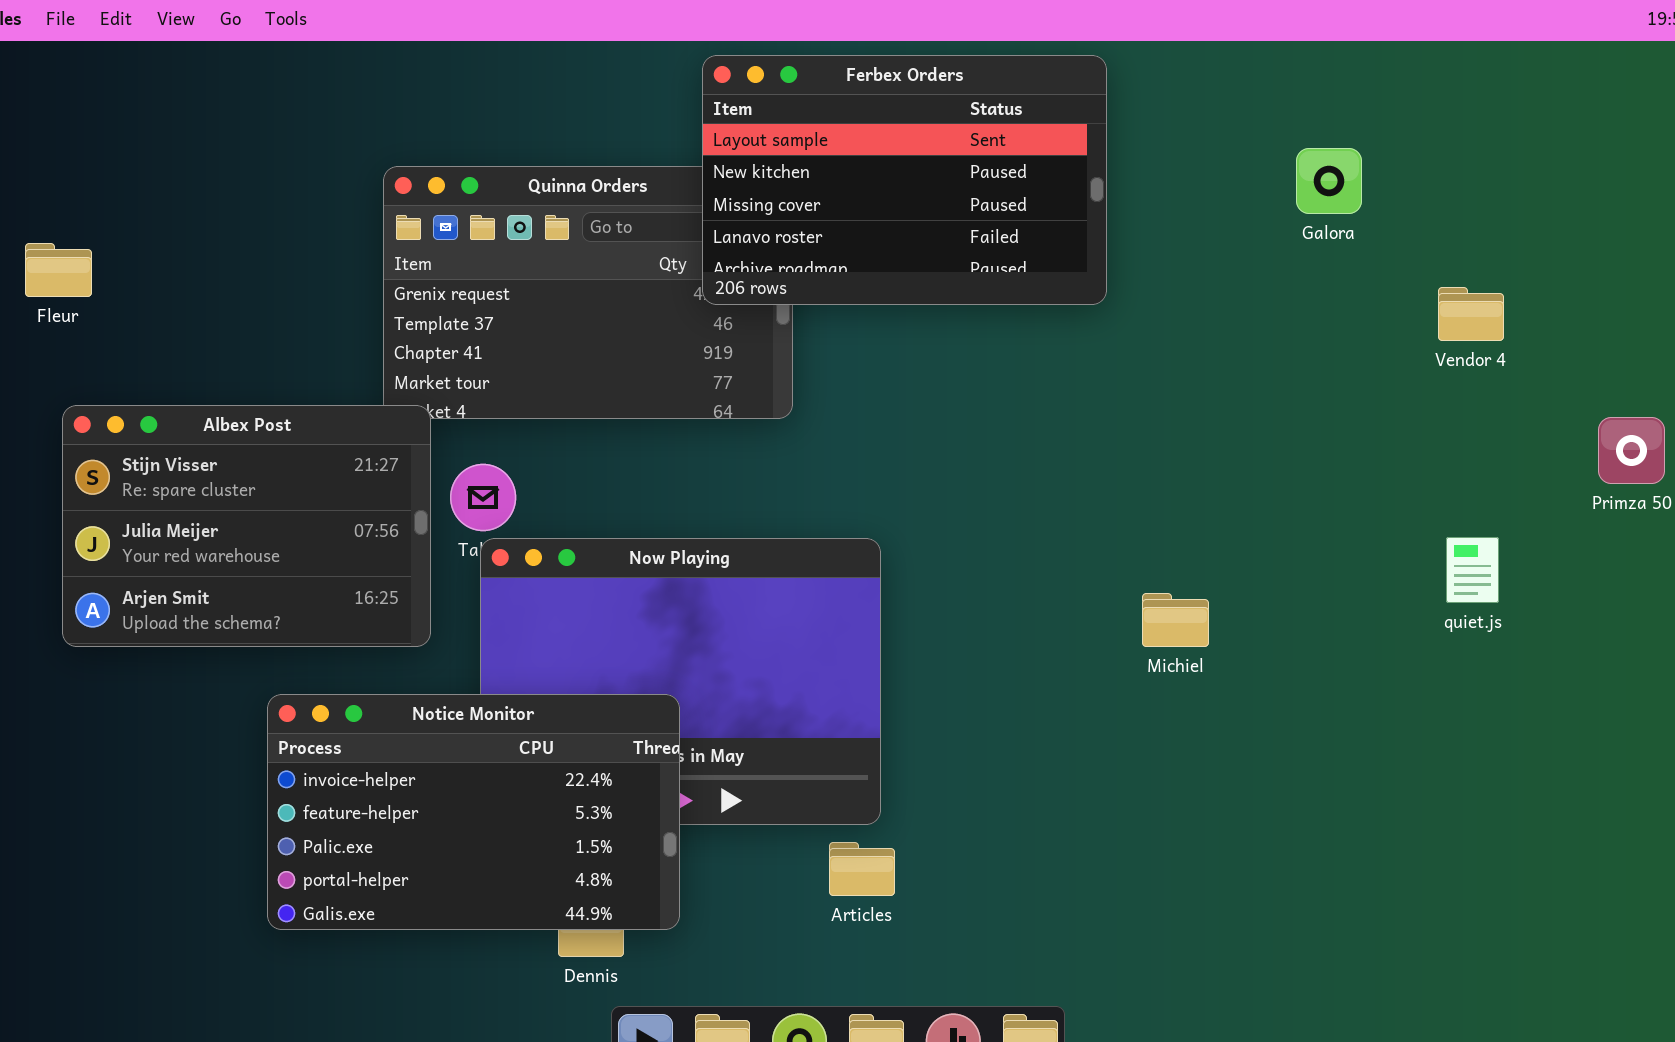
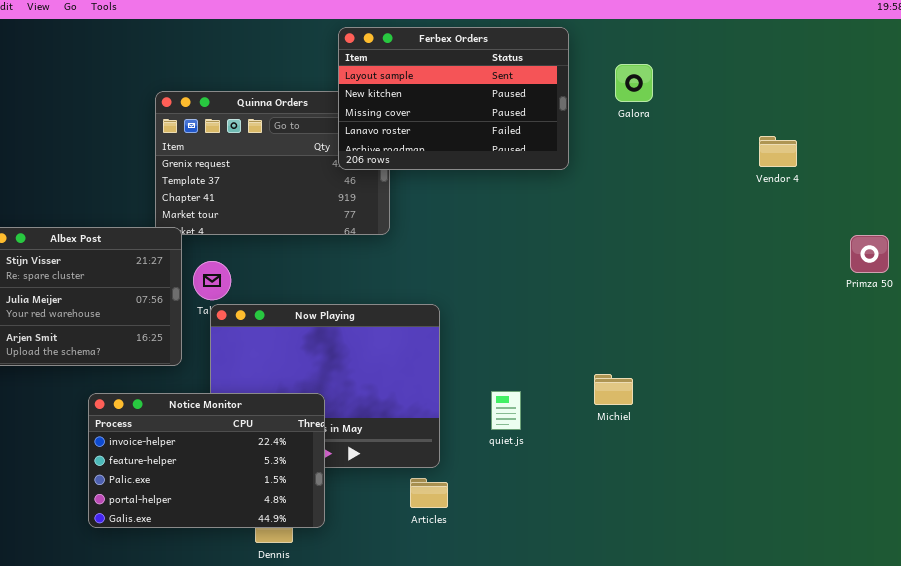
Galora: [1296,148,1362,214] -> [615,64,653,102], moved
Vendor 4: [1438,287,1504,341] -> [759,136,797,167], moved
quiet.js: [1446,537,1499,603] -> [491,391,521,430], moved
Michiel: [1142,593,1209,647] -> [594,374,633,405], moved

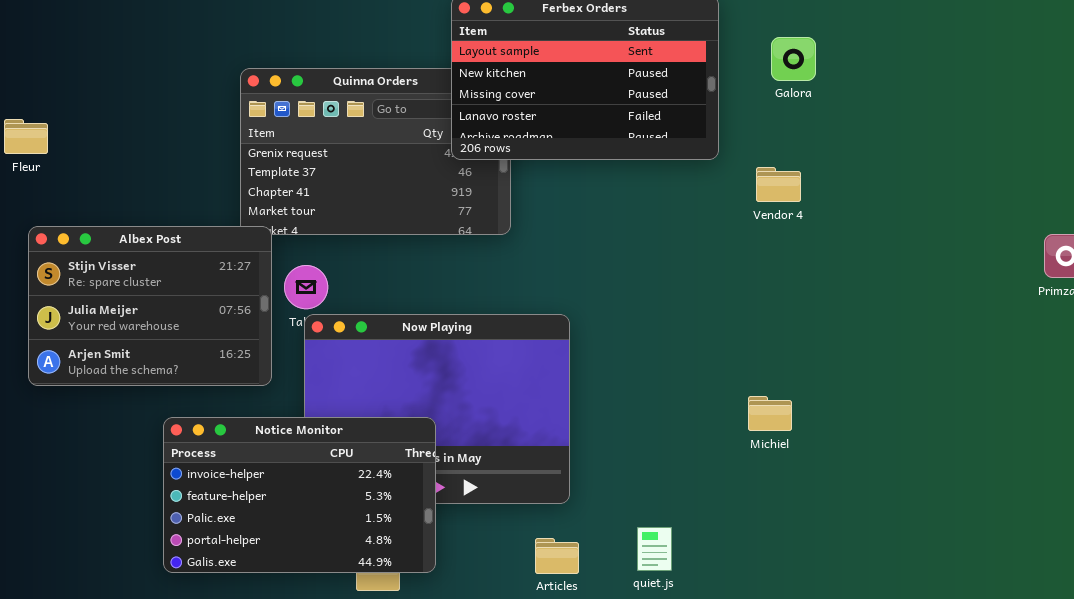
Vendor 4: [759,136,797,167] -> [756,167,801,202], moved
quiet.js: [491,391,521,430] -> [637,527,672,571], moved
Articles: [410,478,448,508] -> [535,538,579,574], moved

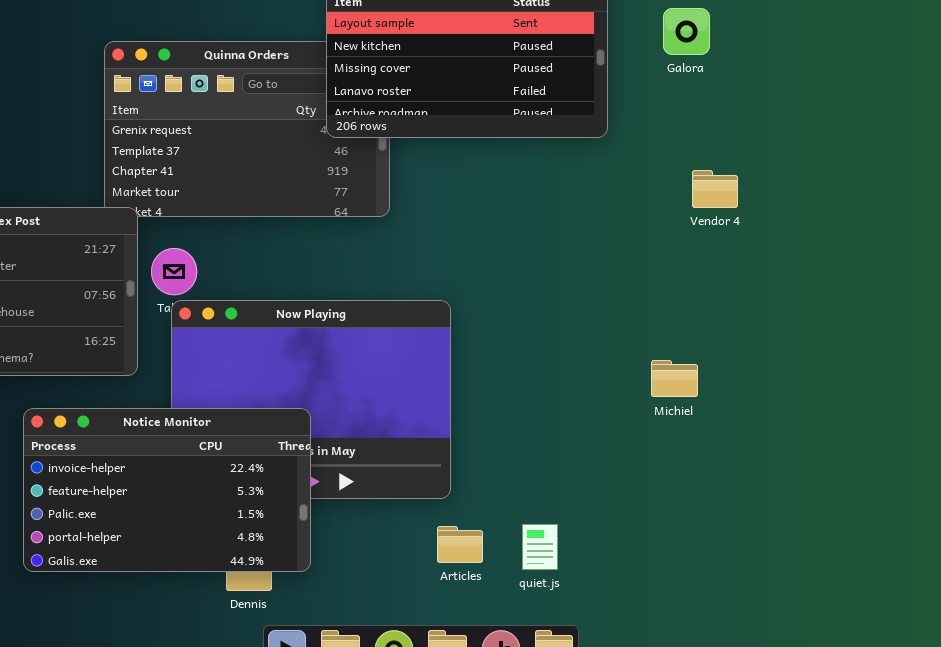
Vendor 4: [756,167,801,202] -> [692,170,738,208], moved
Michiel: [748,396,792,431] -> [651,360,698,397], moved
Articles: [535,538,579,574] -> [437,526,483,563], moved

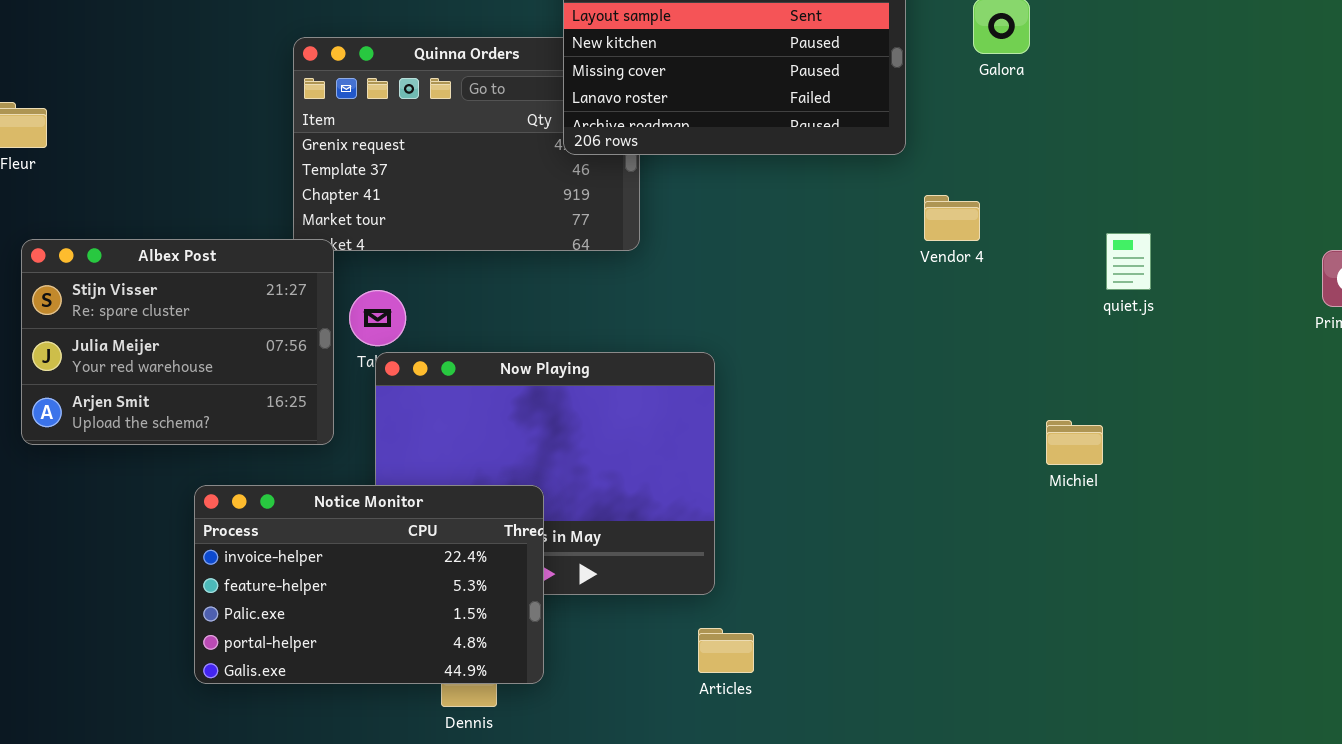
Vendor 4: [692,170,738,208] -> [924,195,980,241], moved
Michiel: [651,360,698,397] -> [1046,420,1103,465], moved
quiet.js: [522,524,558,570] -> [1106,233,1151,290], moved

